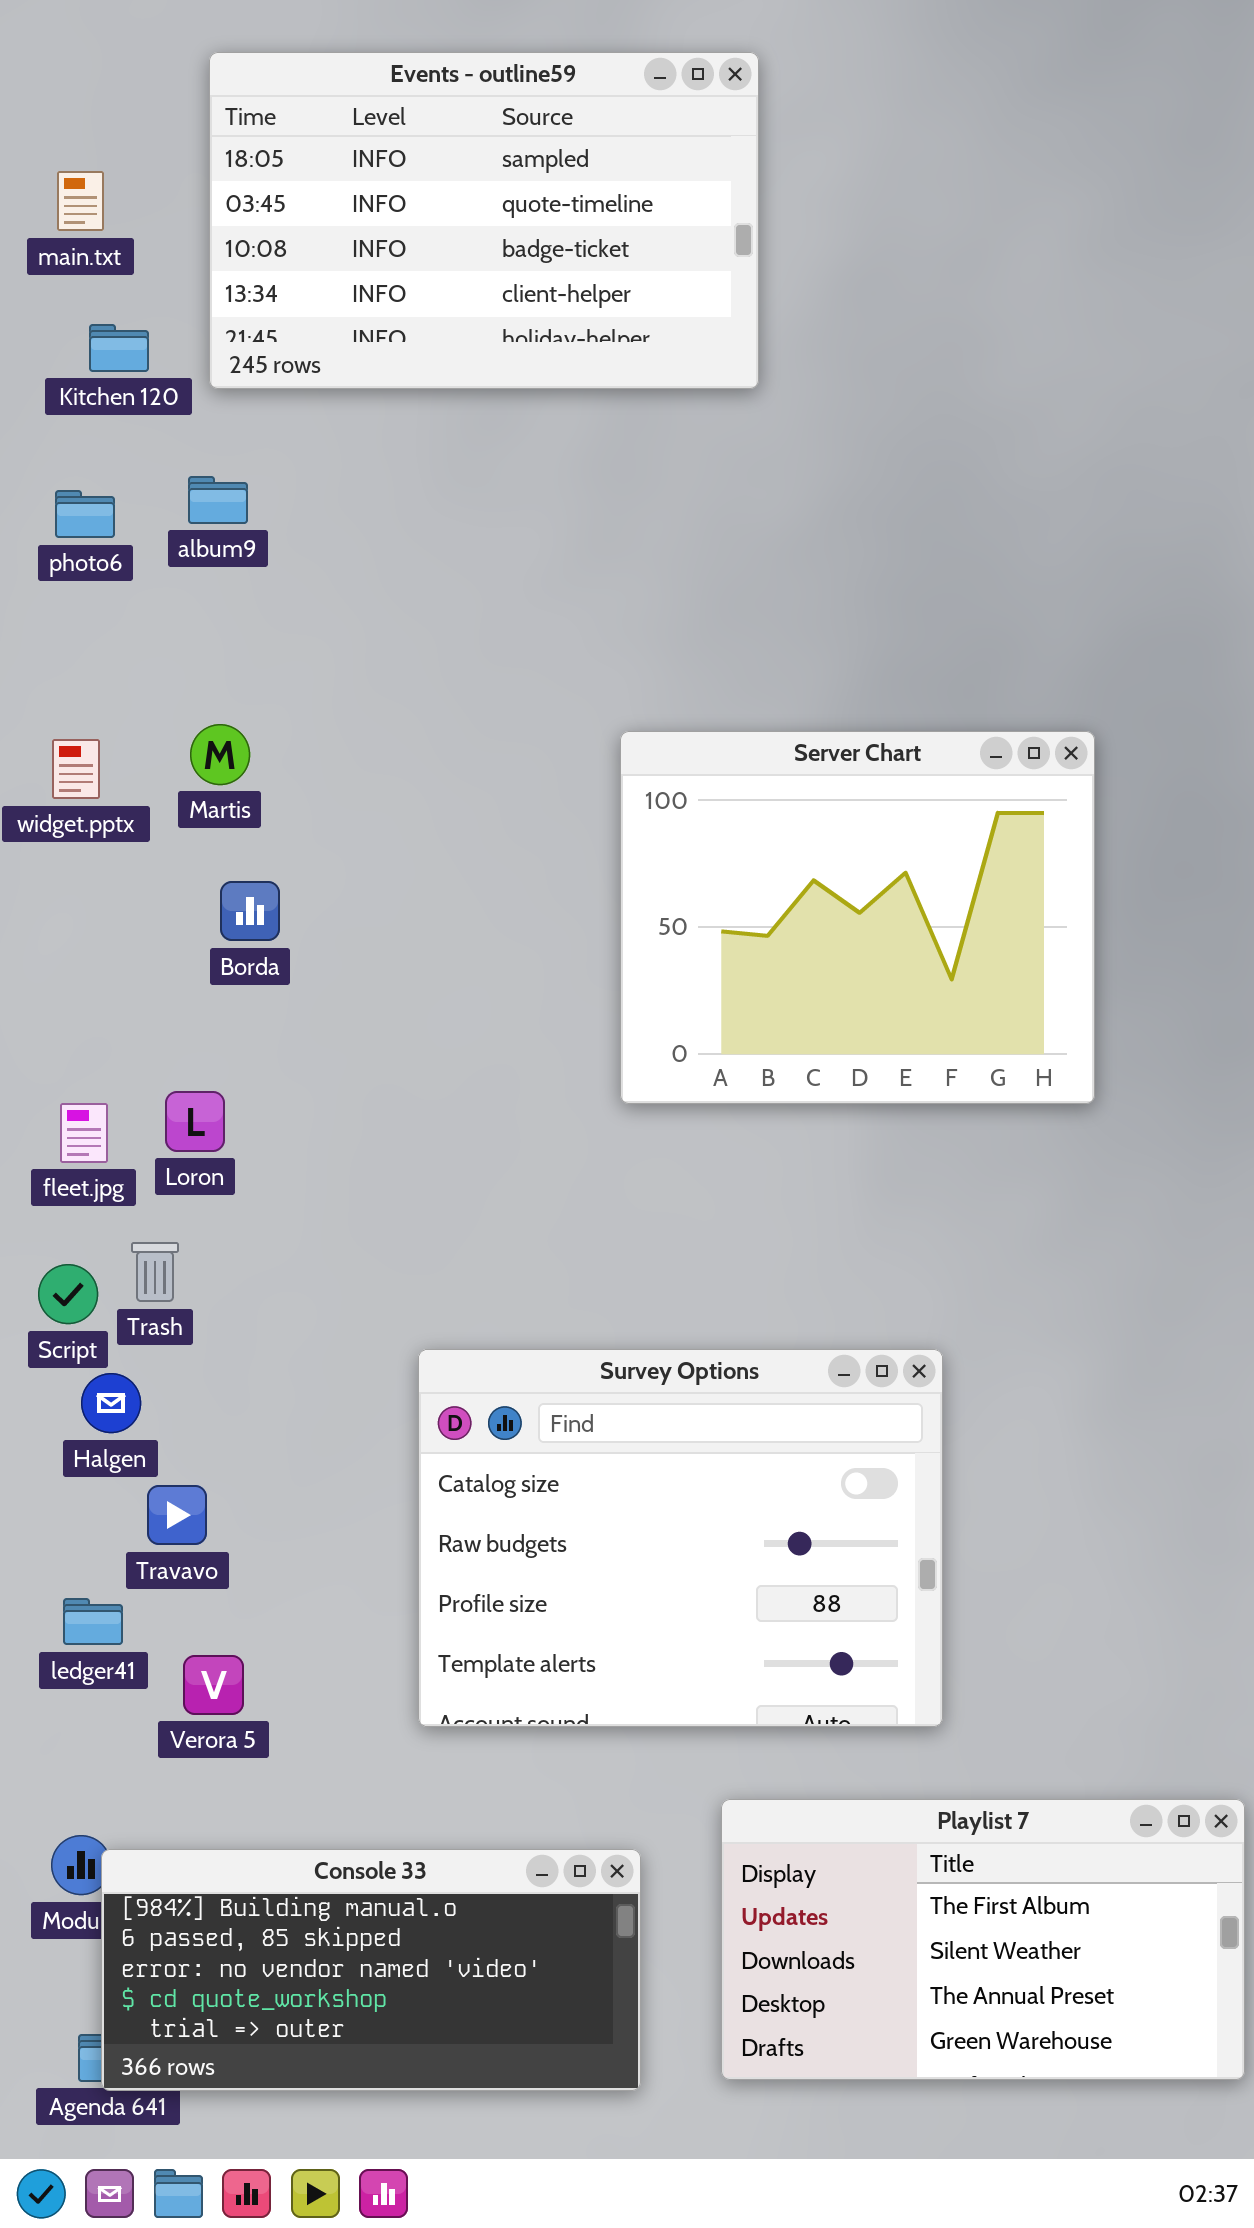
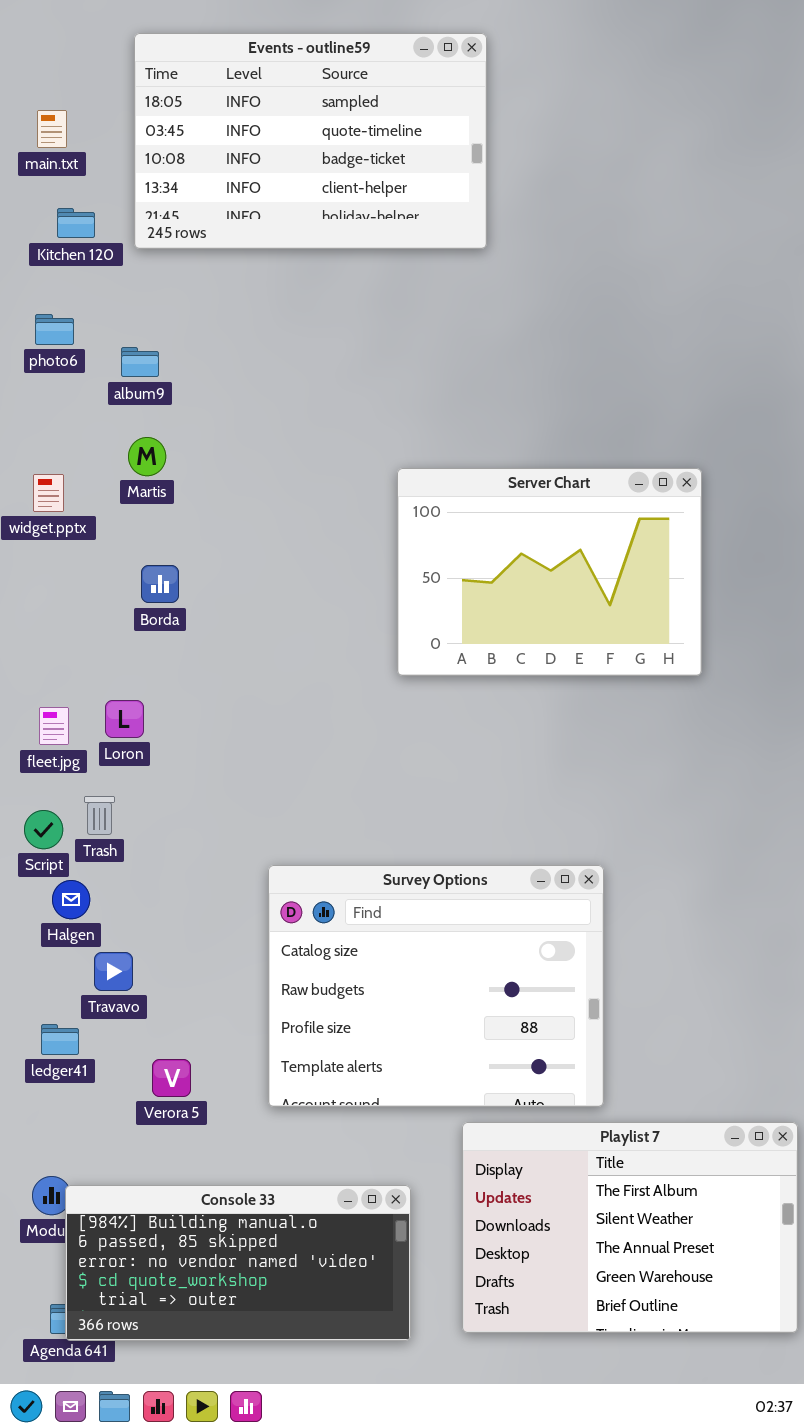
album9: [188,476,248,524] -> [121,347,159,377], moved
Martis: [190,724,250,785] -> [128,437,166,476], moved
Server Chart: [620,731,1095,1104] -> [397,468,702,676], resized
Verora 5: [183,1655,244,1715] -> [152,1059,191,1097], moved
Playlist 7: [721,1799,1245,2080] -> [462,1122,798,1333], resized

